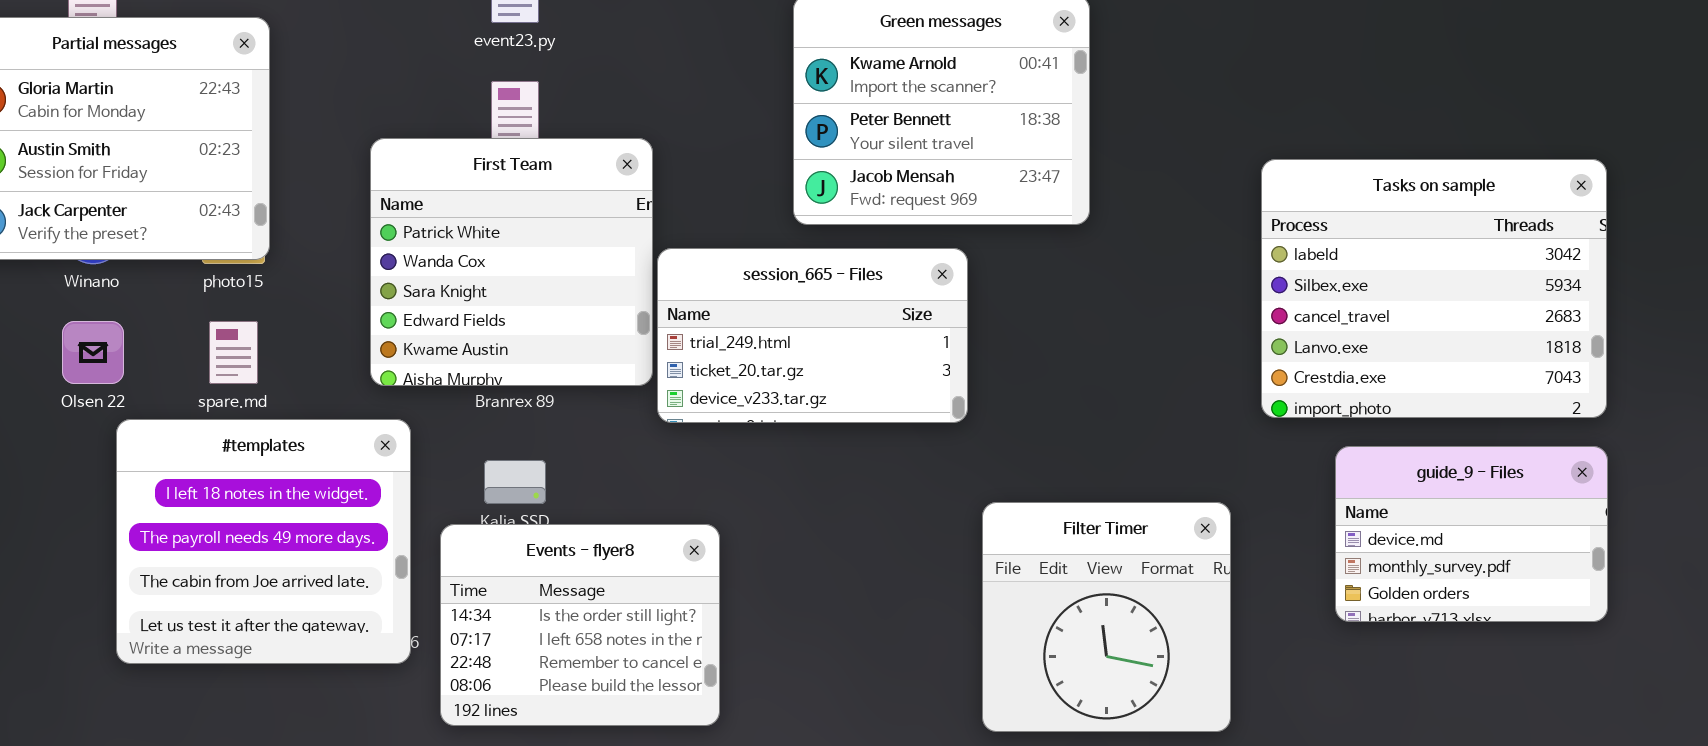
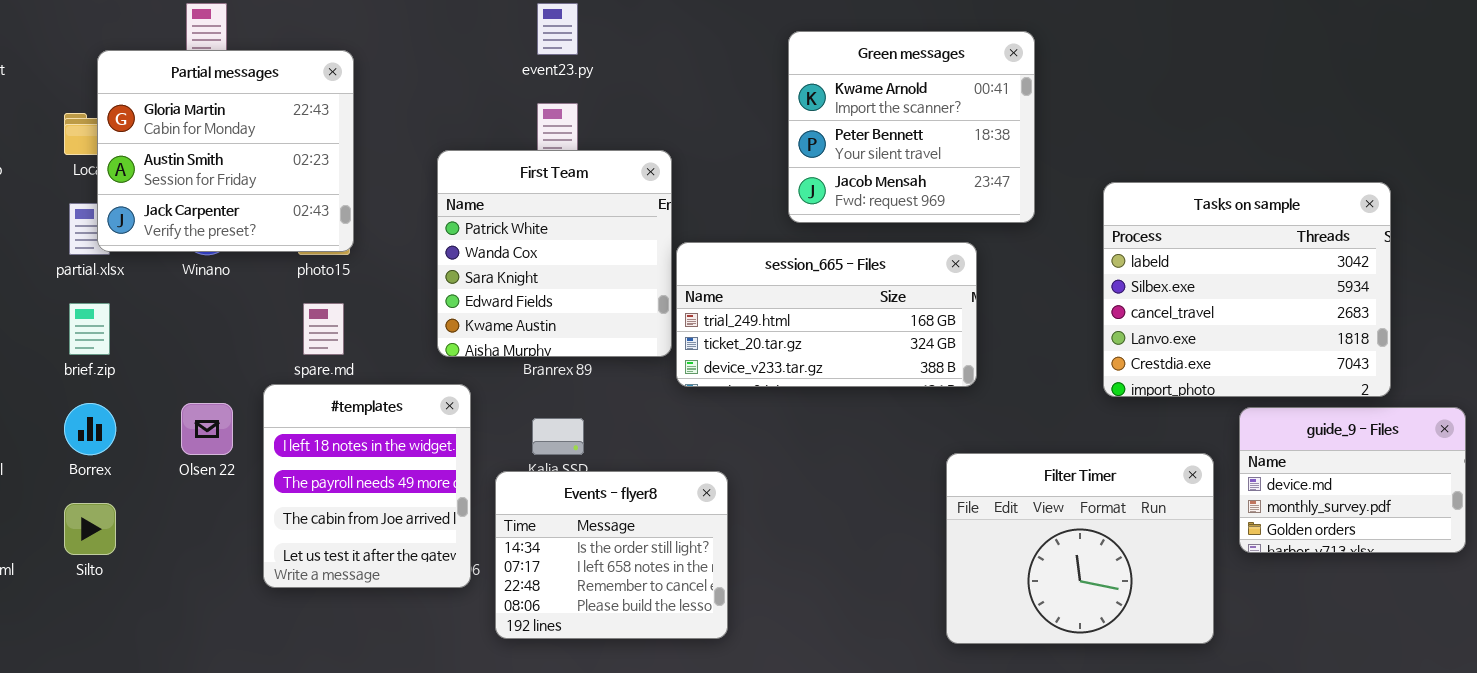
Tasks on sample: [1261,159,1607,418] -> [1103,182,1391,397], moved
session_665 - Files: [657,248,968,423] -> [676,242,977,387], resized
Olsen 22: [62,321,124,384] -> [181,403,233,455], moved
#templates: [116,419,411,664] -> [263,384,471,588], resized
Filter Timer: [982,502,1231,732] -> [946,453,1214,644], resized

